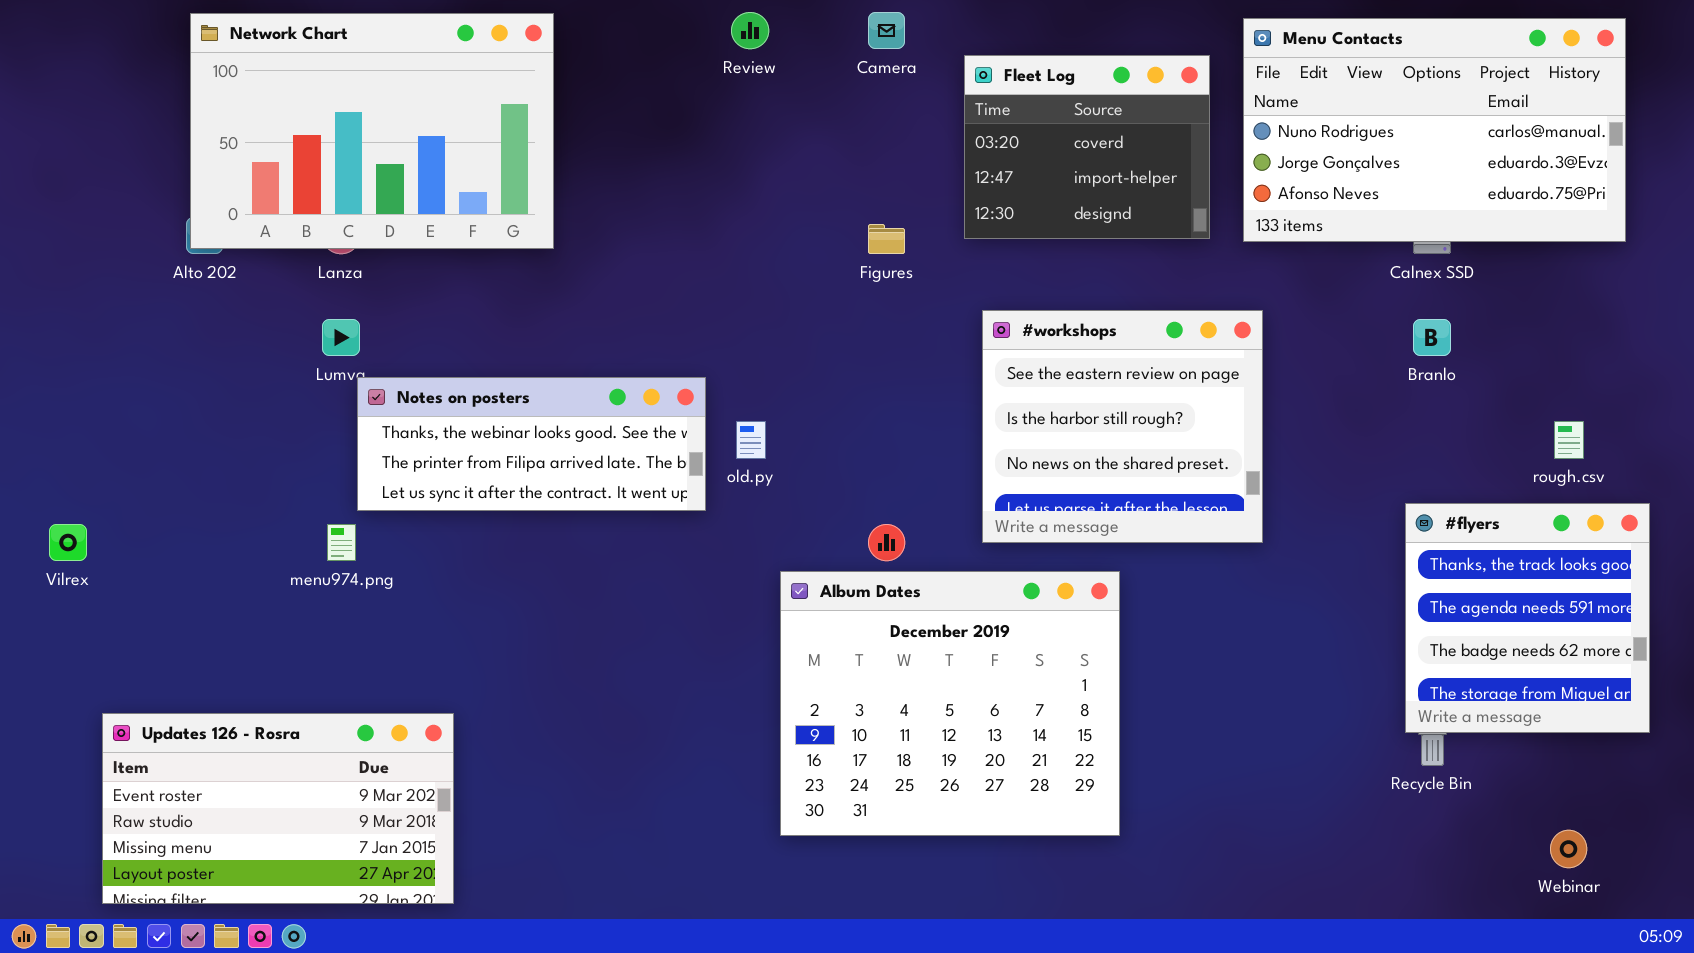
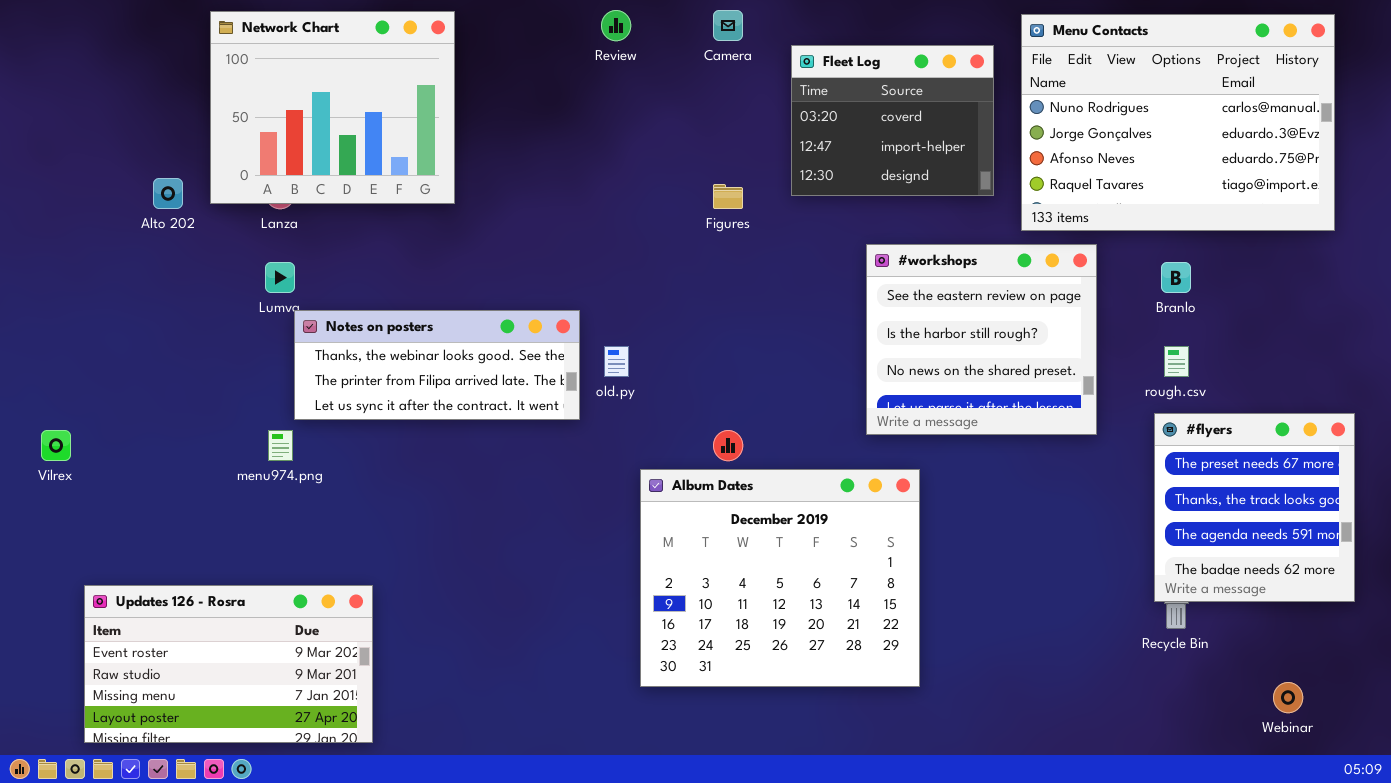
Network Chart: [190,13,554,249] -> [210,11,455,204], resized
Menu Contacts: [1243,18,1626,242] -> [1021,14,1335,231], resized
#workshops: [982,310,1263,543] -> [866,244,1097,435], moved
rough.csv: [1554,421,1584,459] -> [1164,346,1189,377], moved
#flyers: [1405,503,1650,733] -> [1154,413,1355,602], scrolled up 1 row

